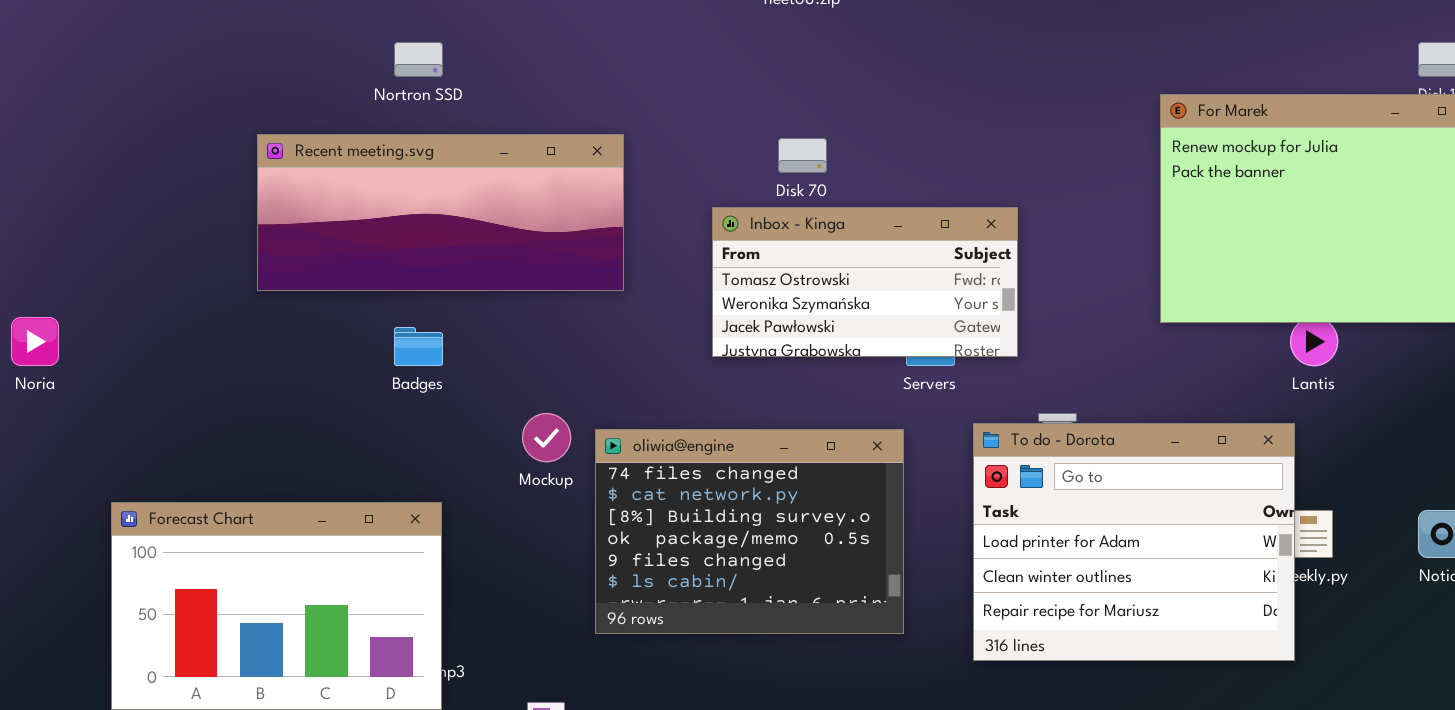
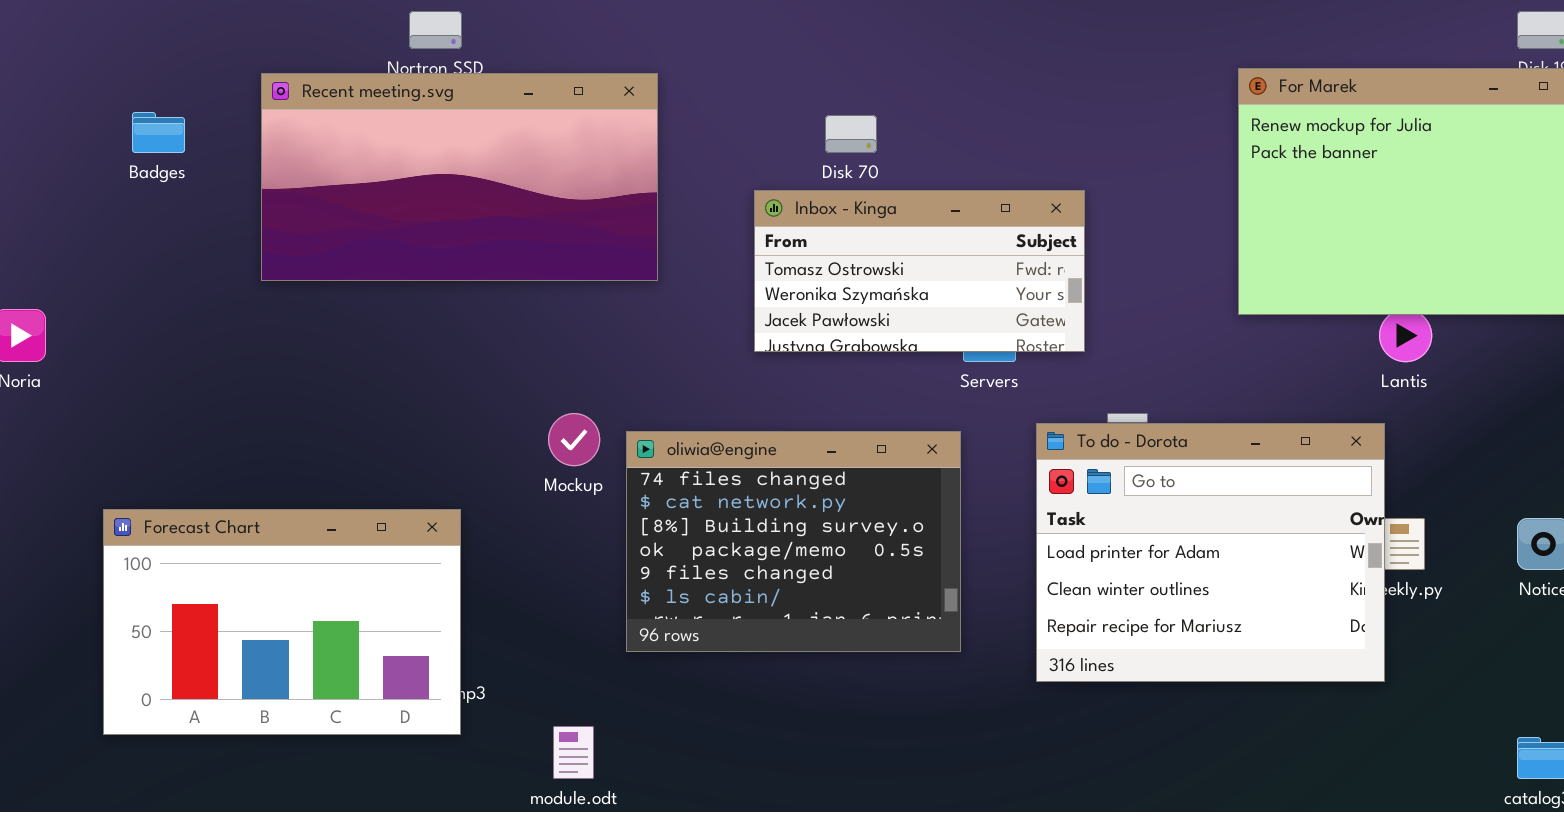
Recent meeting.svg: [257,134,624,291] -> [261,73,658,281], resized
Badges: [394,327,443,366] -> [132,112,185,153], moved

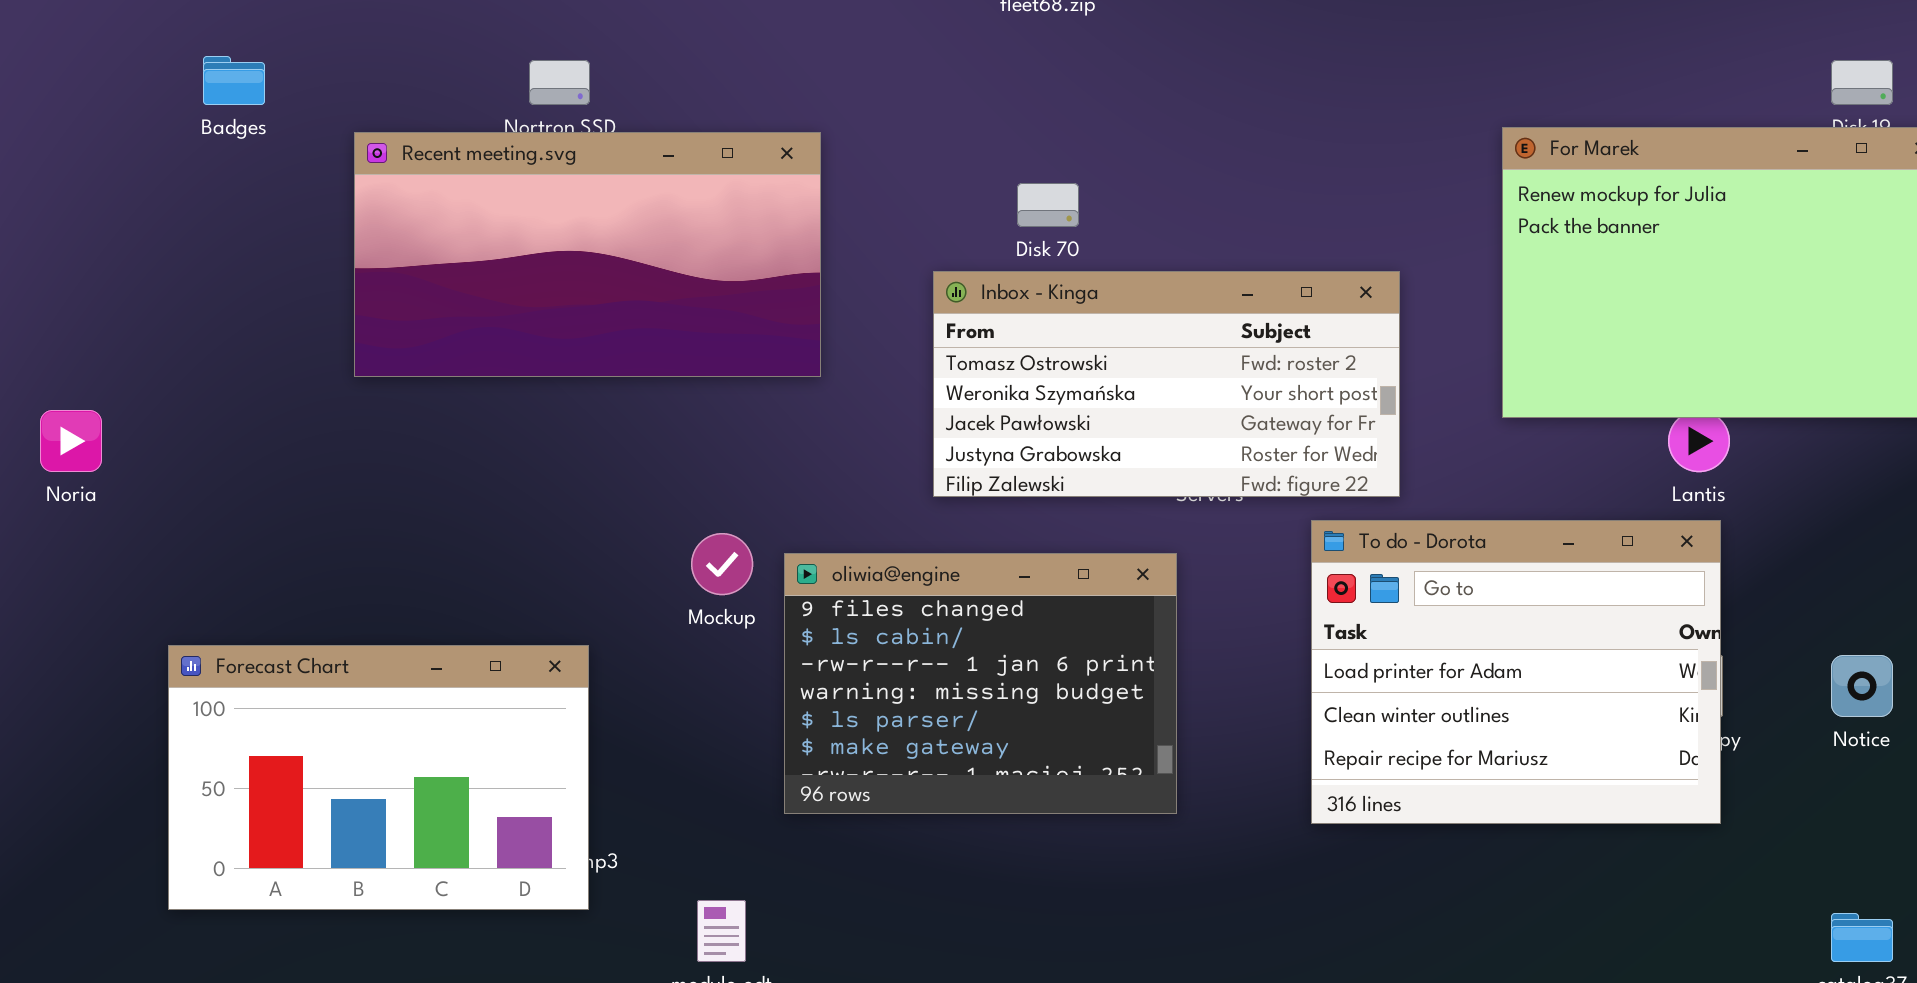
Badges: [132,112,185,153] -> [203,56,265,105], moved
Inbox - Kinga: [754,190,1085,352] -> [933,271,1400,497], resized
To do - Dorota: [1036,423,1385,682] -> [1311,520,1721,824], moved
oliwia@engine: [626,431,961,652] -> [784,553,1177,814], scrolled down 4 rows

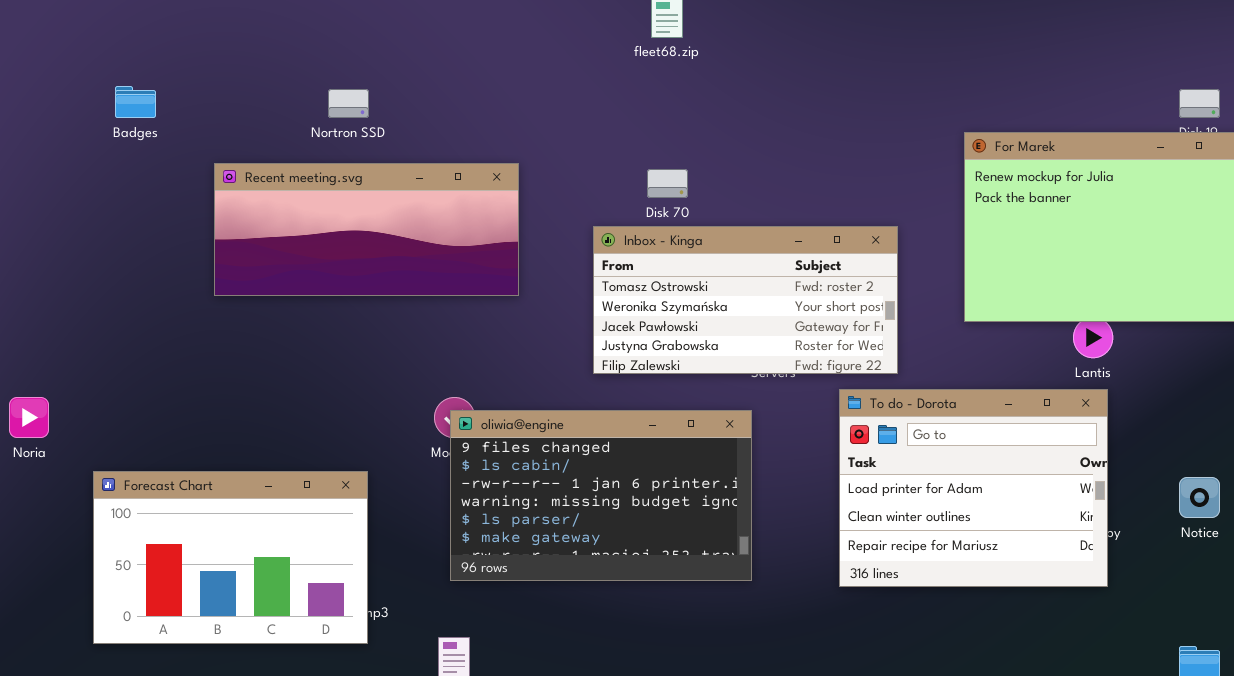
Recent meeting.svg: [354,132,821,377] -> [214,163,519,296], resized
Noria: [40,410,102,472] -> [9,397,49,438], moved
oliwia@engine: [784,553,1177,814] -> [450,410,752,581], resized

